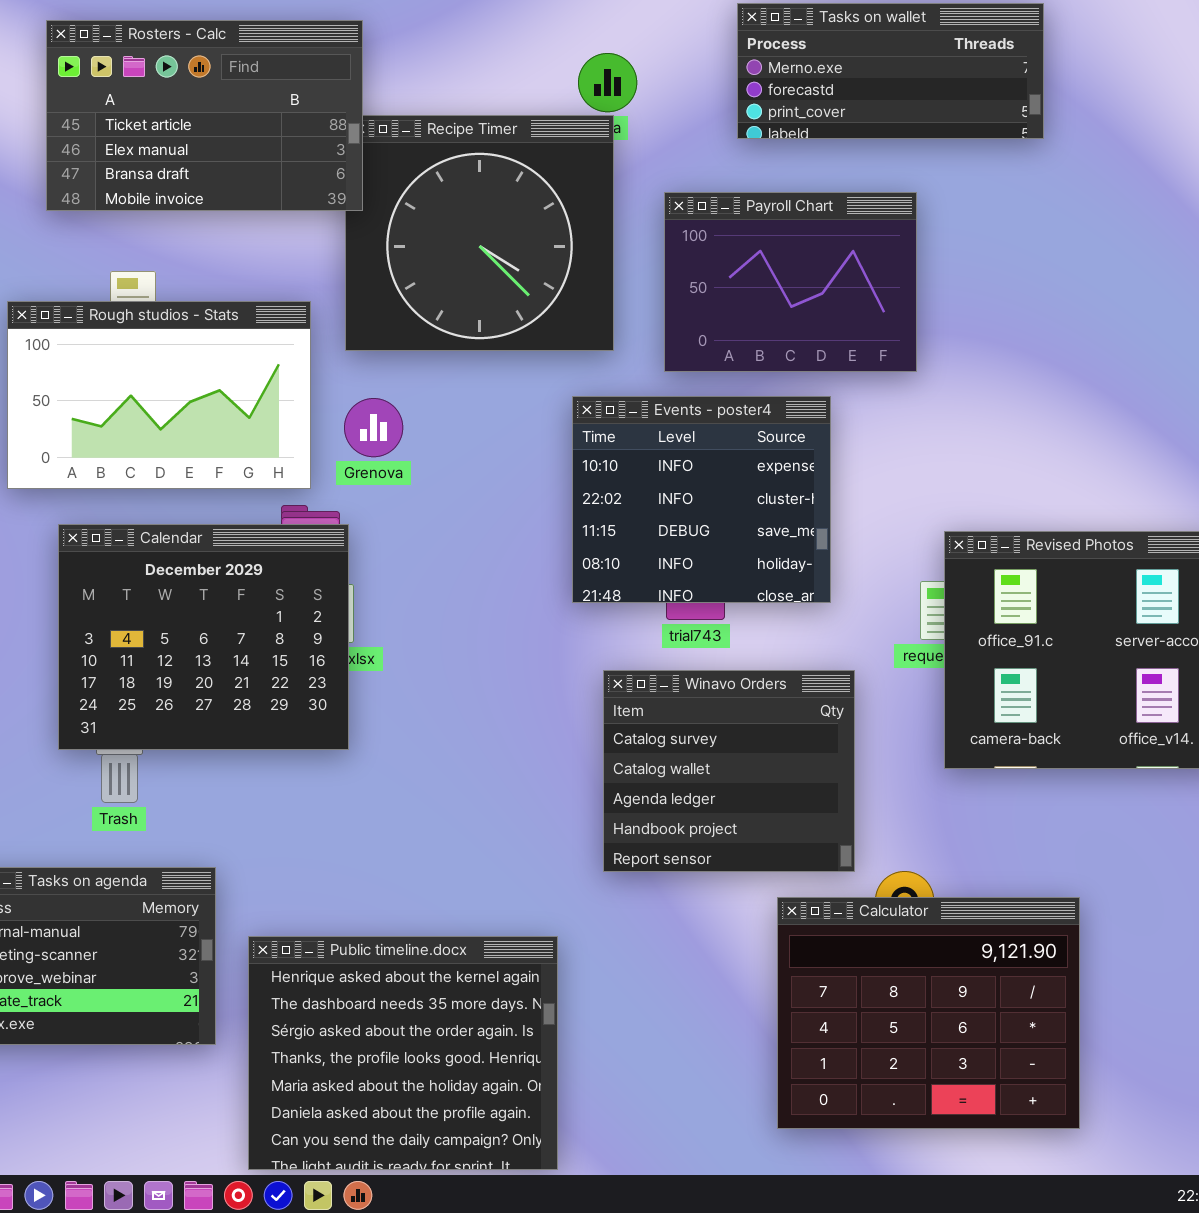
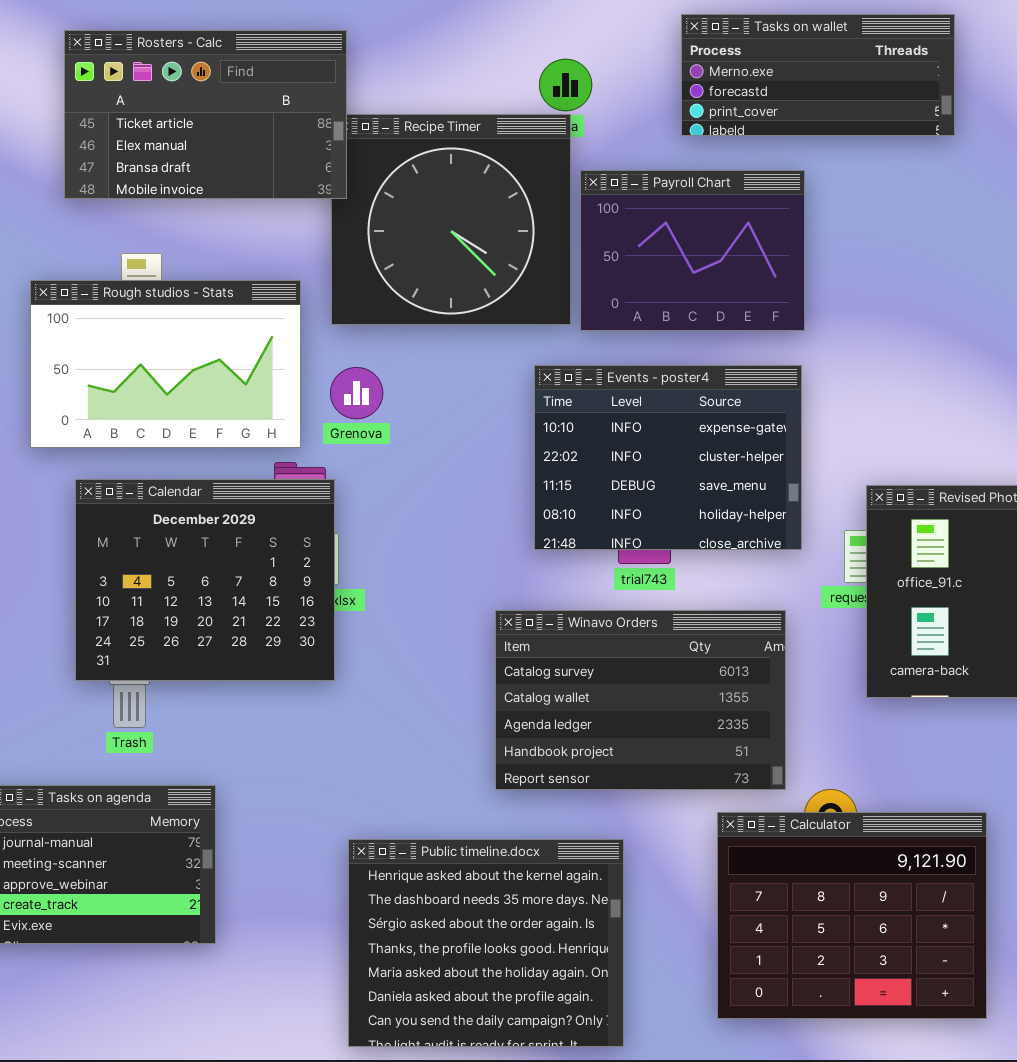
Payroll Chart: [664,192,917,372] -> [580,170,805,331], moved
Events - poster4: [572,396,831,603] -> [534,365,802,550], resized
Winavo Orders: [603,670,855,872] -> [495,610,786,790], resized
Public timeline.docx: [248,936,558,1170] -> [348,839,624,1047], moved

